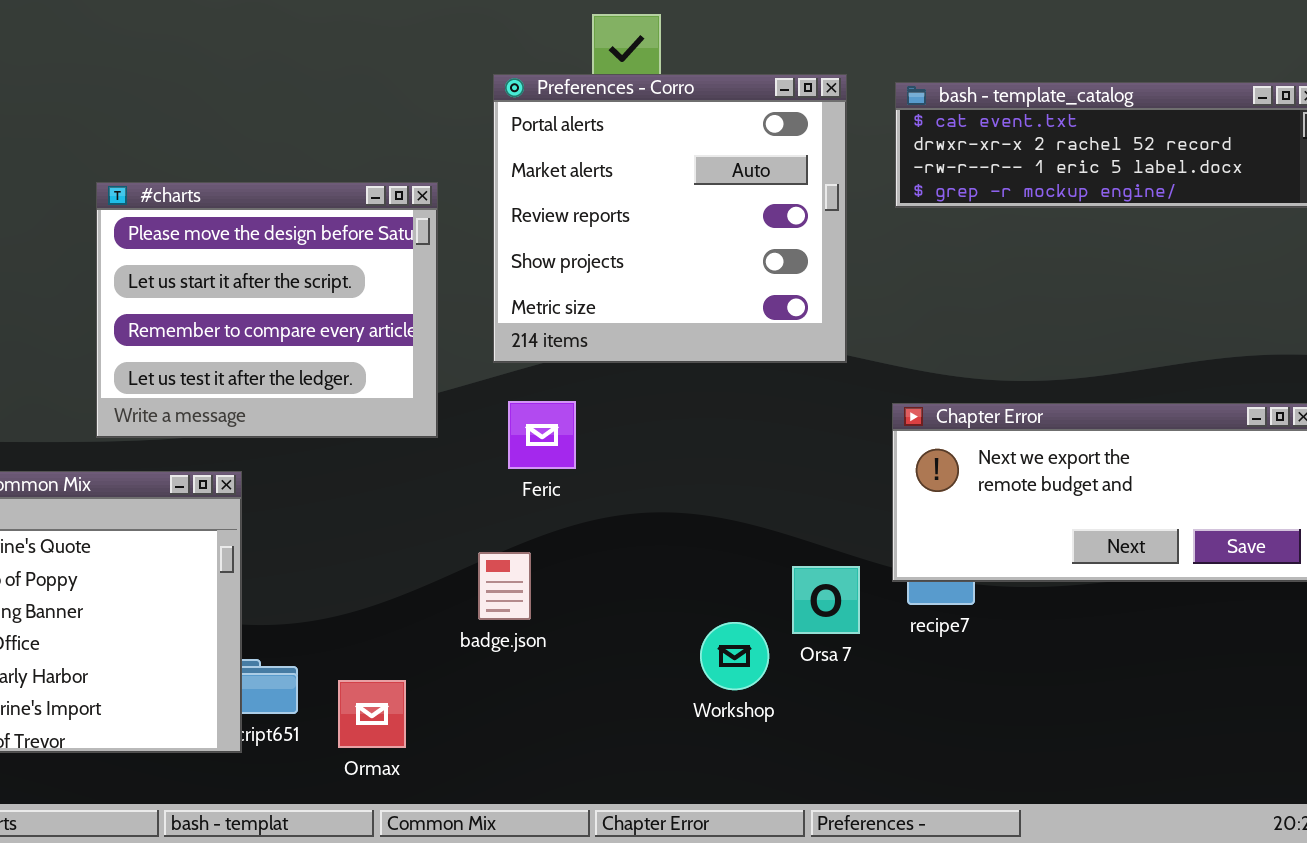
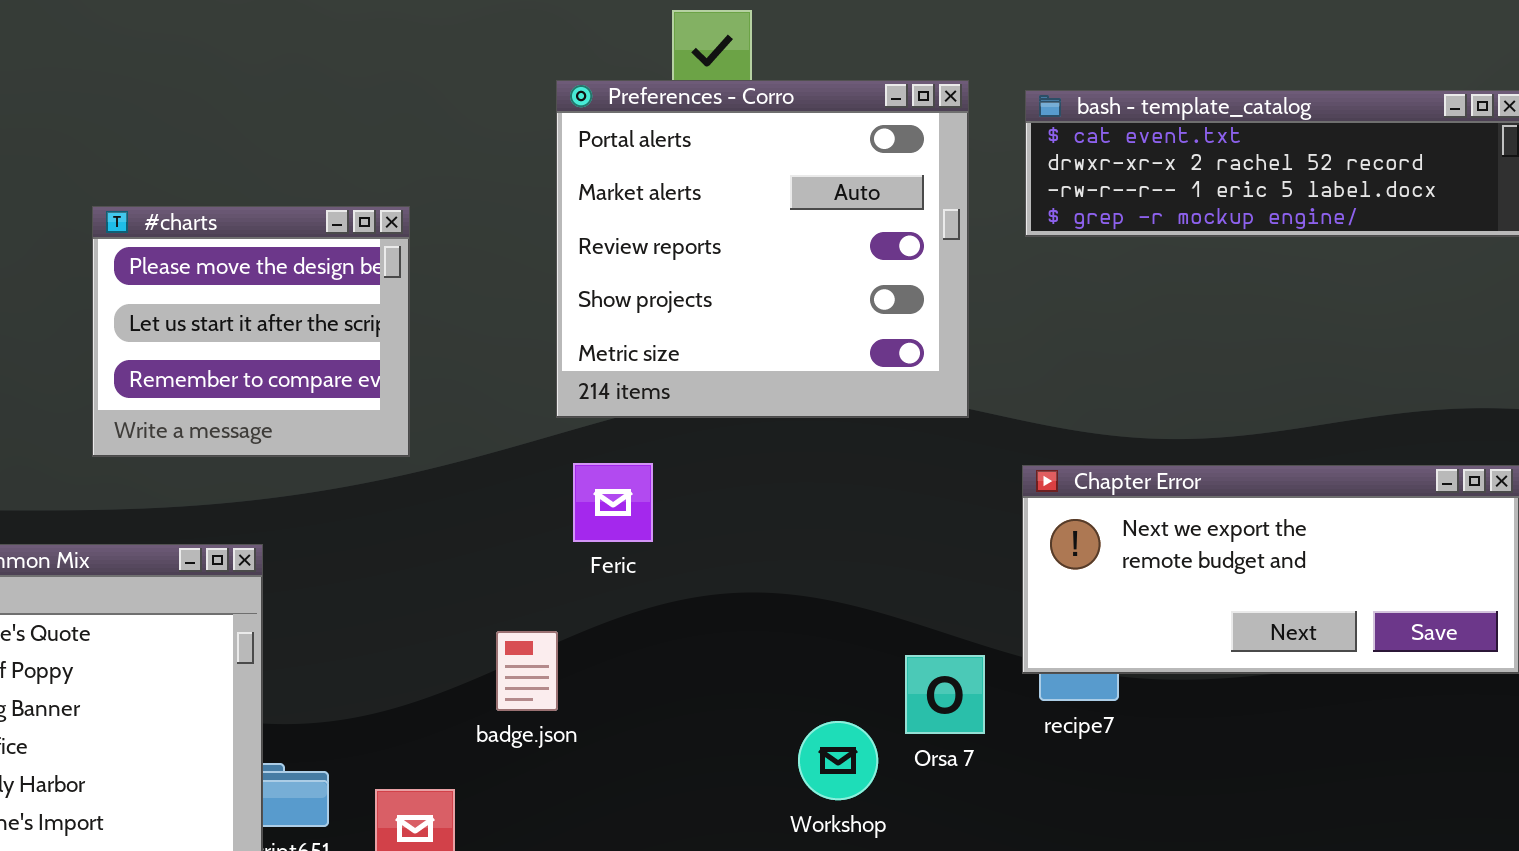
#charts: [96,182,438,438] -> [92,206,410,457], resized
badge.json: [478,552,531,620] -> [496,631,558,711], moved

